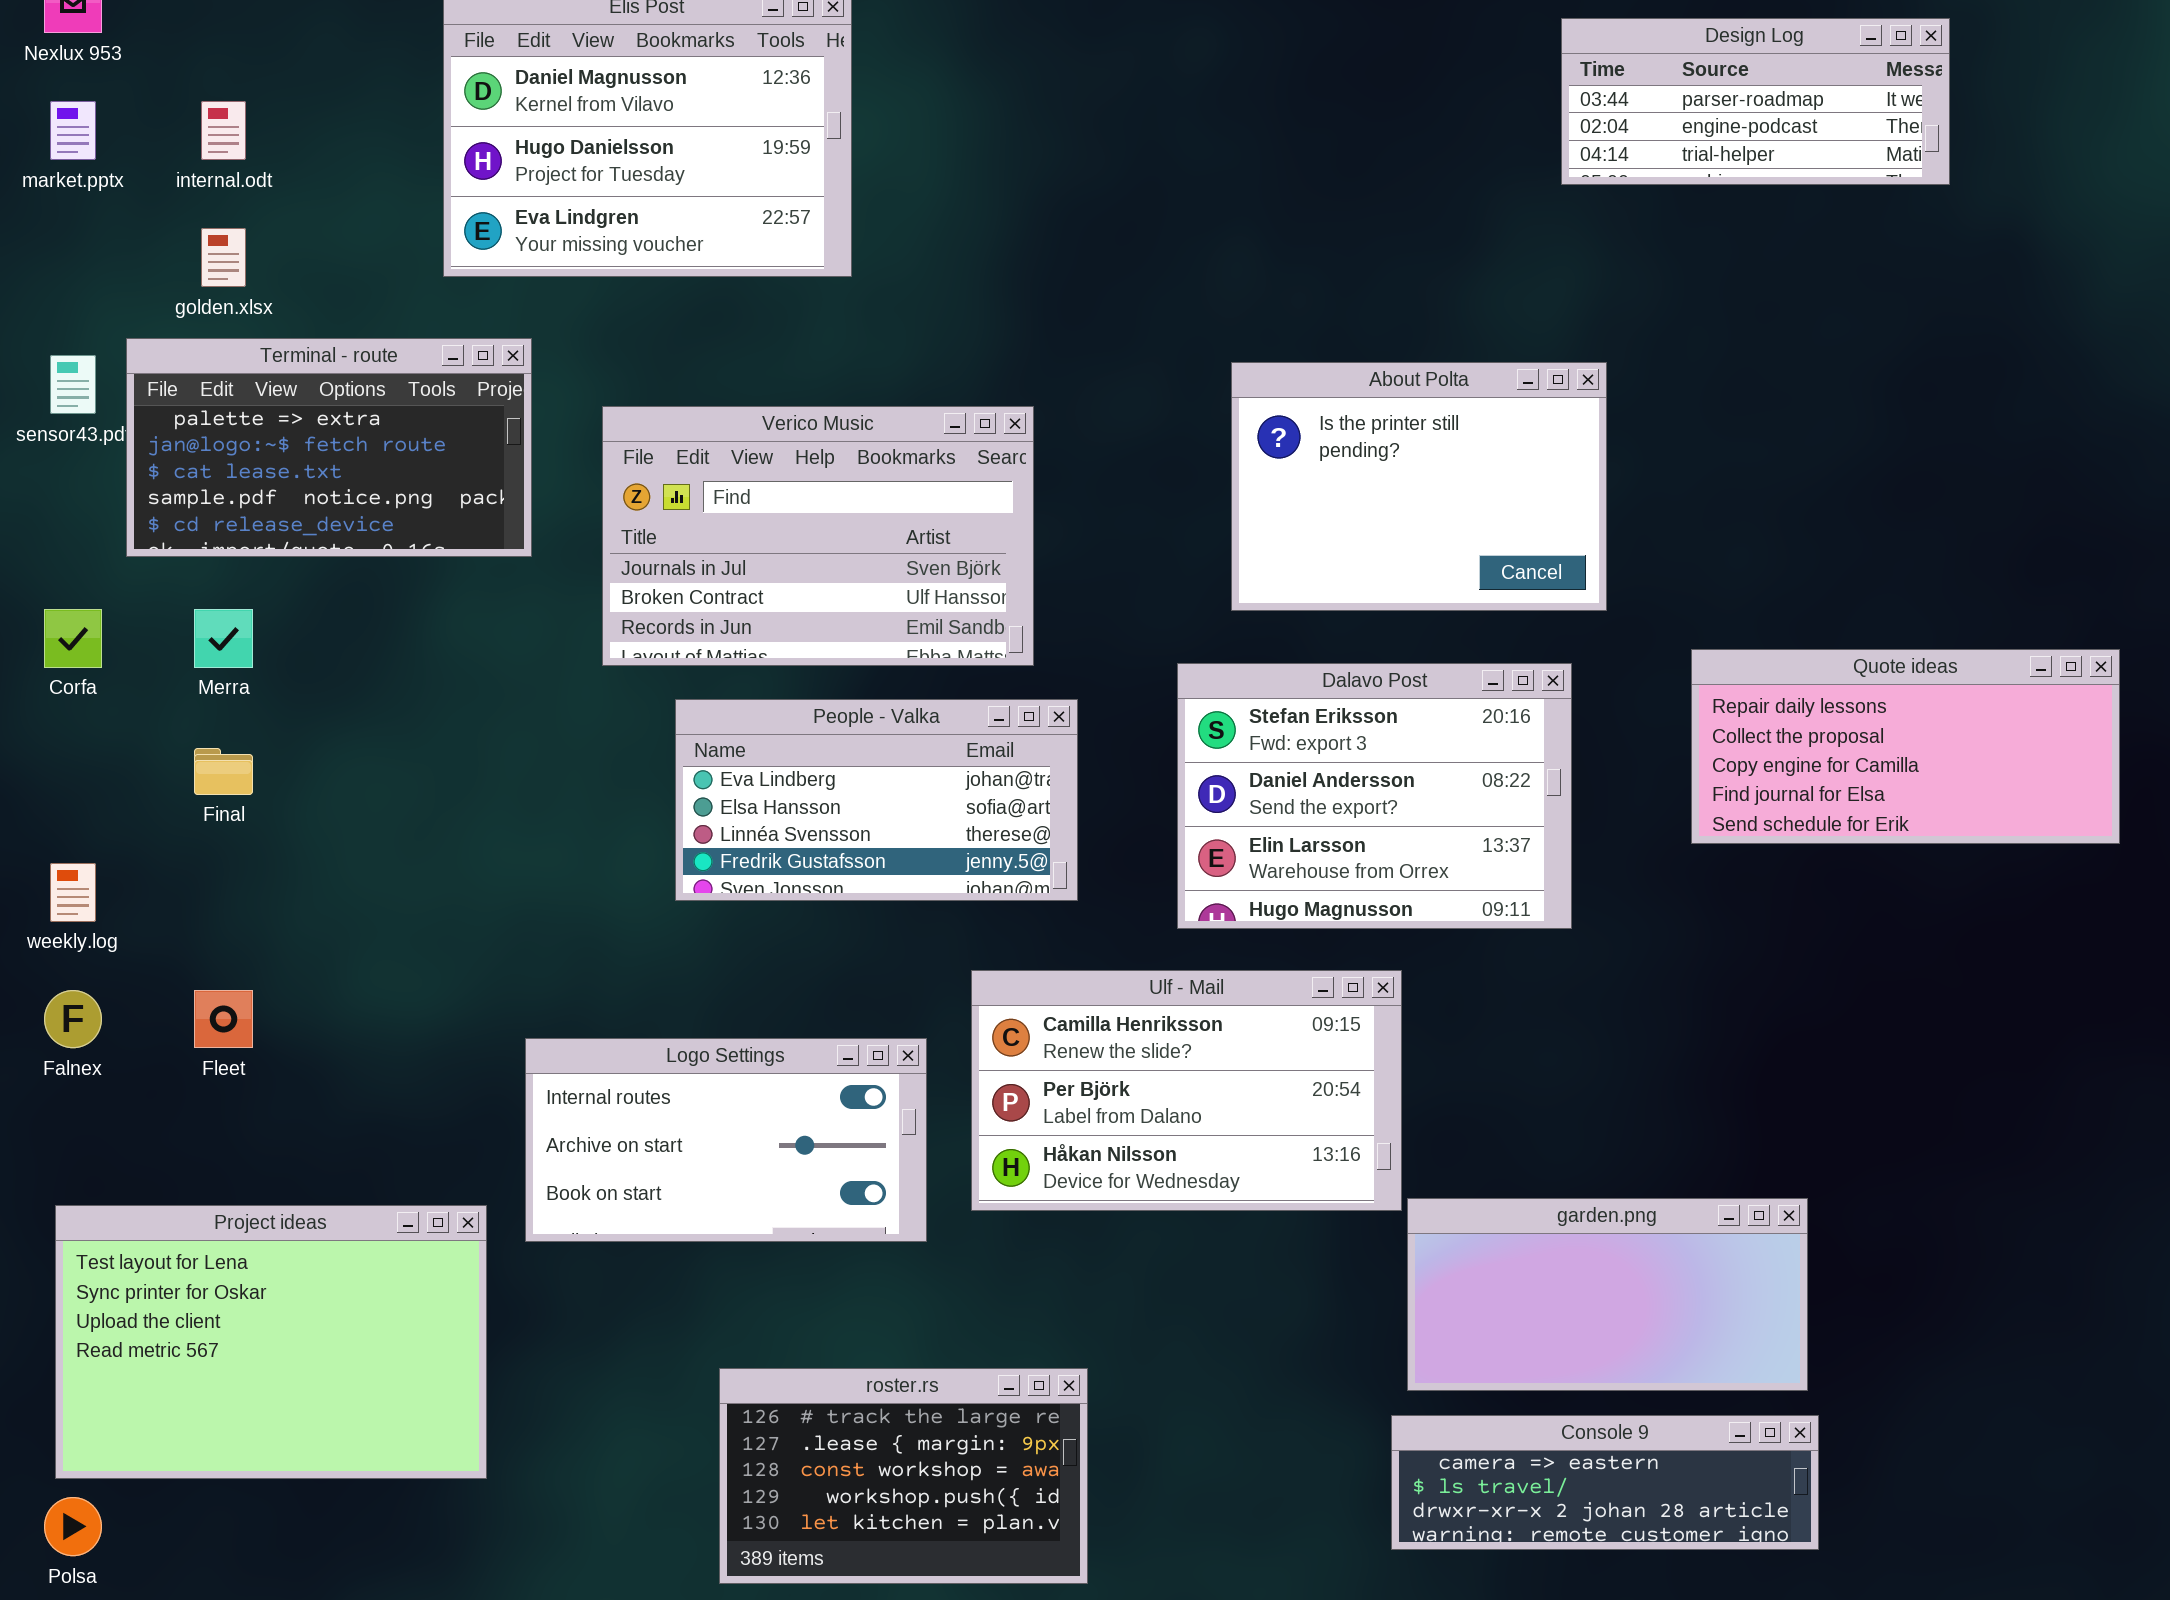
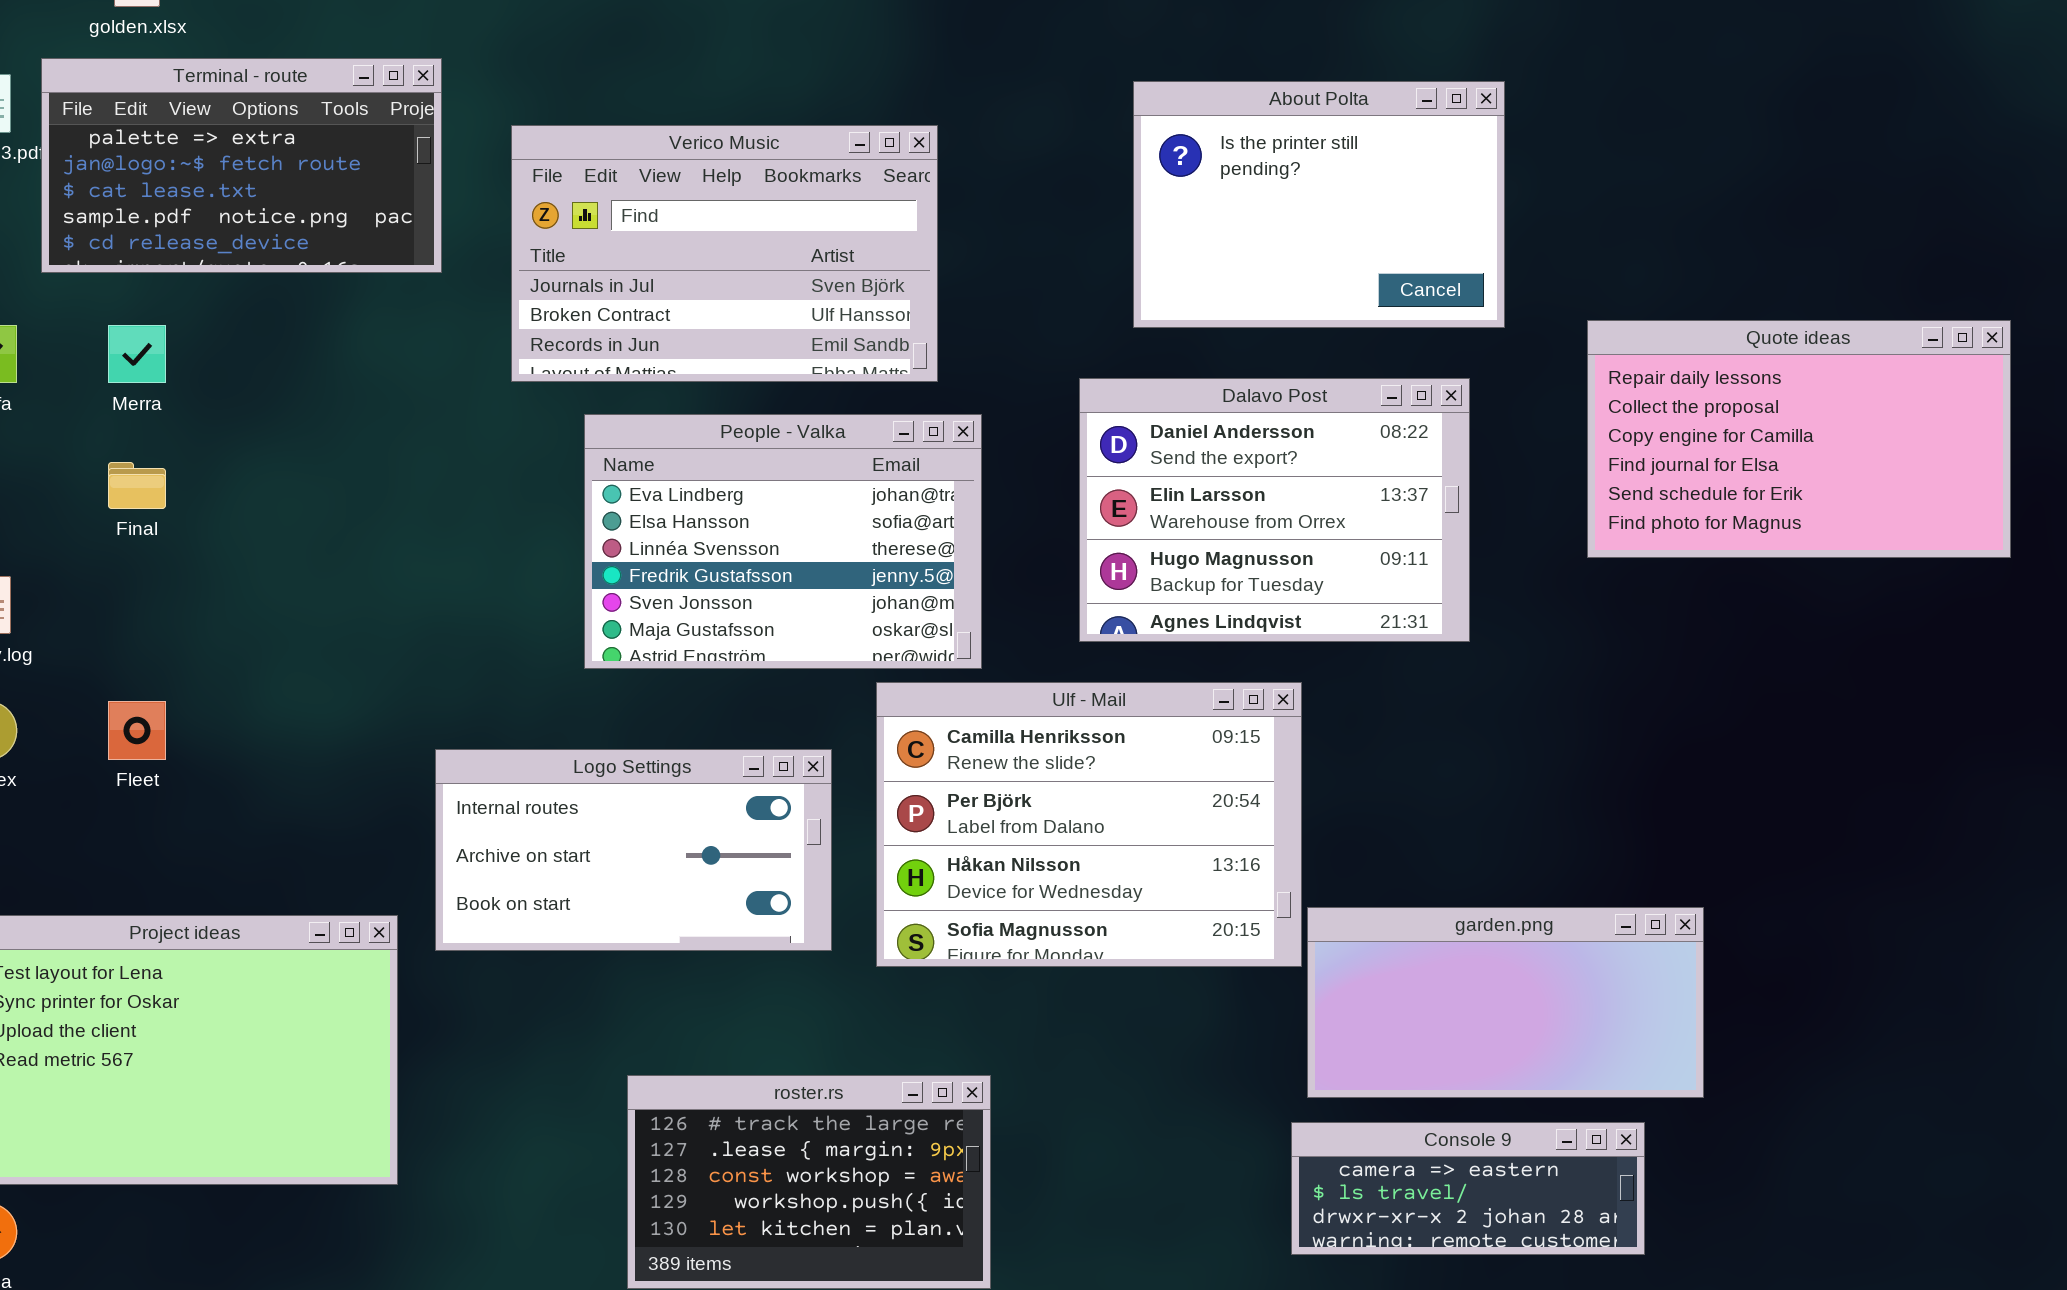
Quote ideas: [1691,649,2120,844] -> [1587,320,2011,558], resized
Dalavo Post: [1177,663,1572,929] -> [1079,378,1470,642], scrolled down 1 row
People - Valka: [675,699,1078,901] -> [584,414,982,669], resized
Ulf - Mail: [971,970,1402,1211] -> [876,682,1302,967], resized
Console 9: [1391,1415,1819,1550] -> [1291,1122,1645,1255], resized

